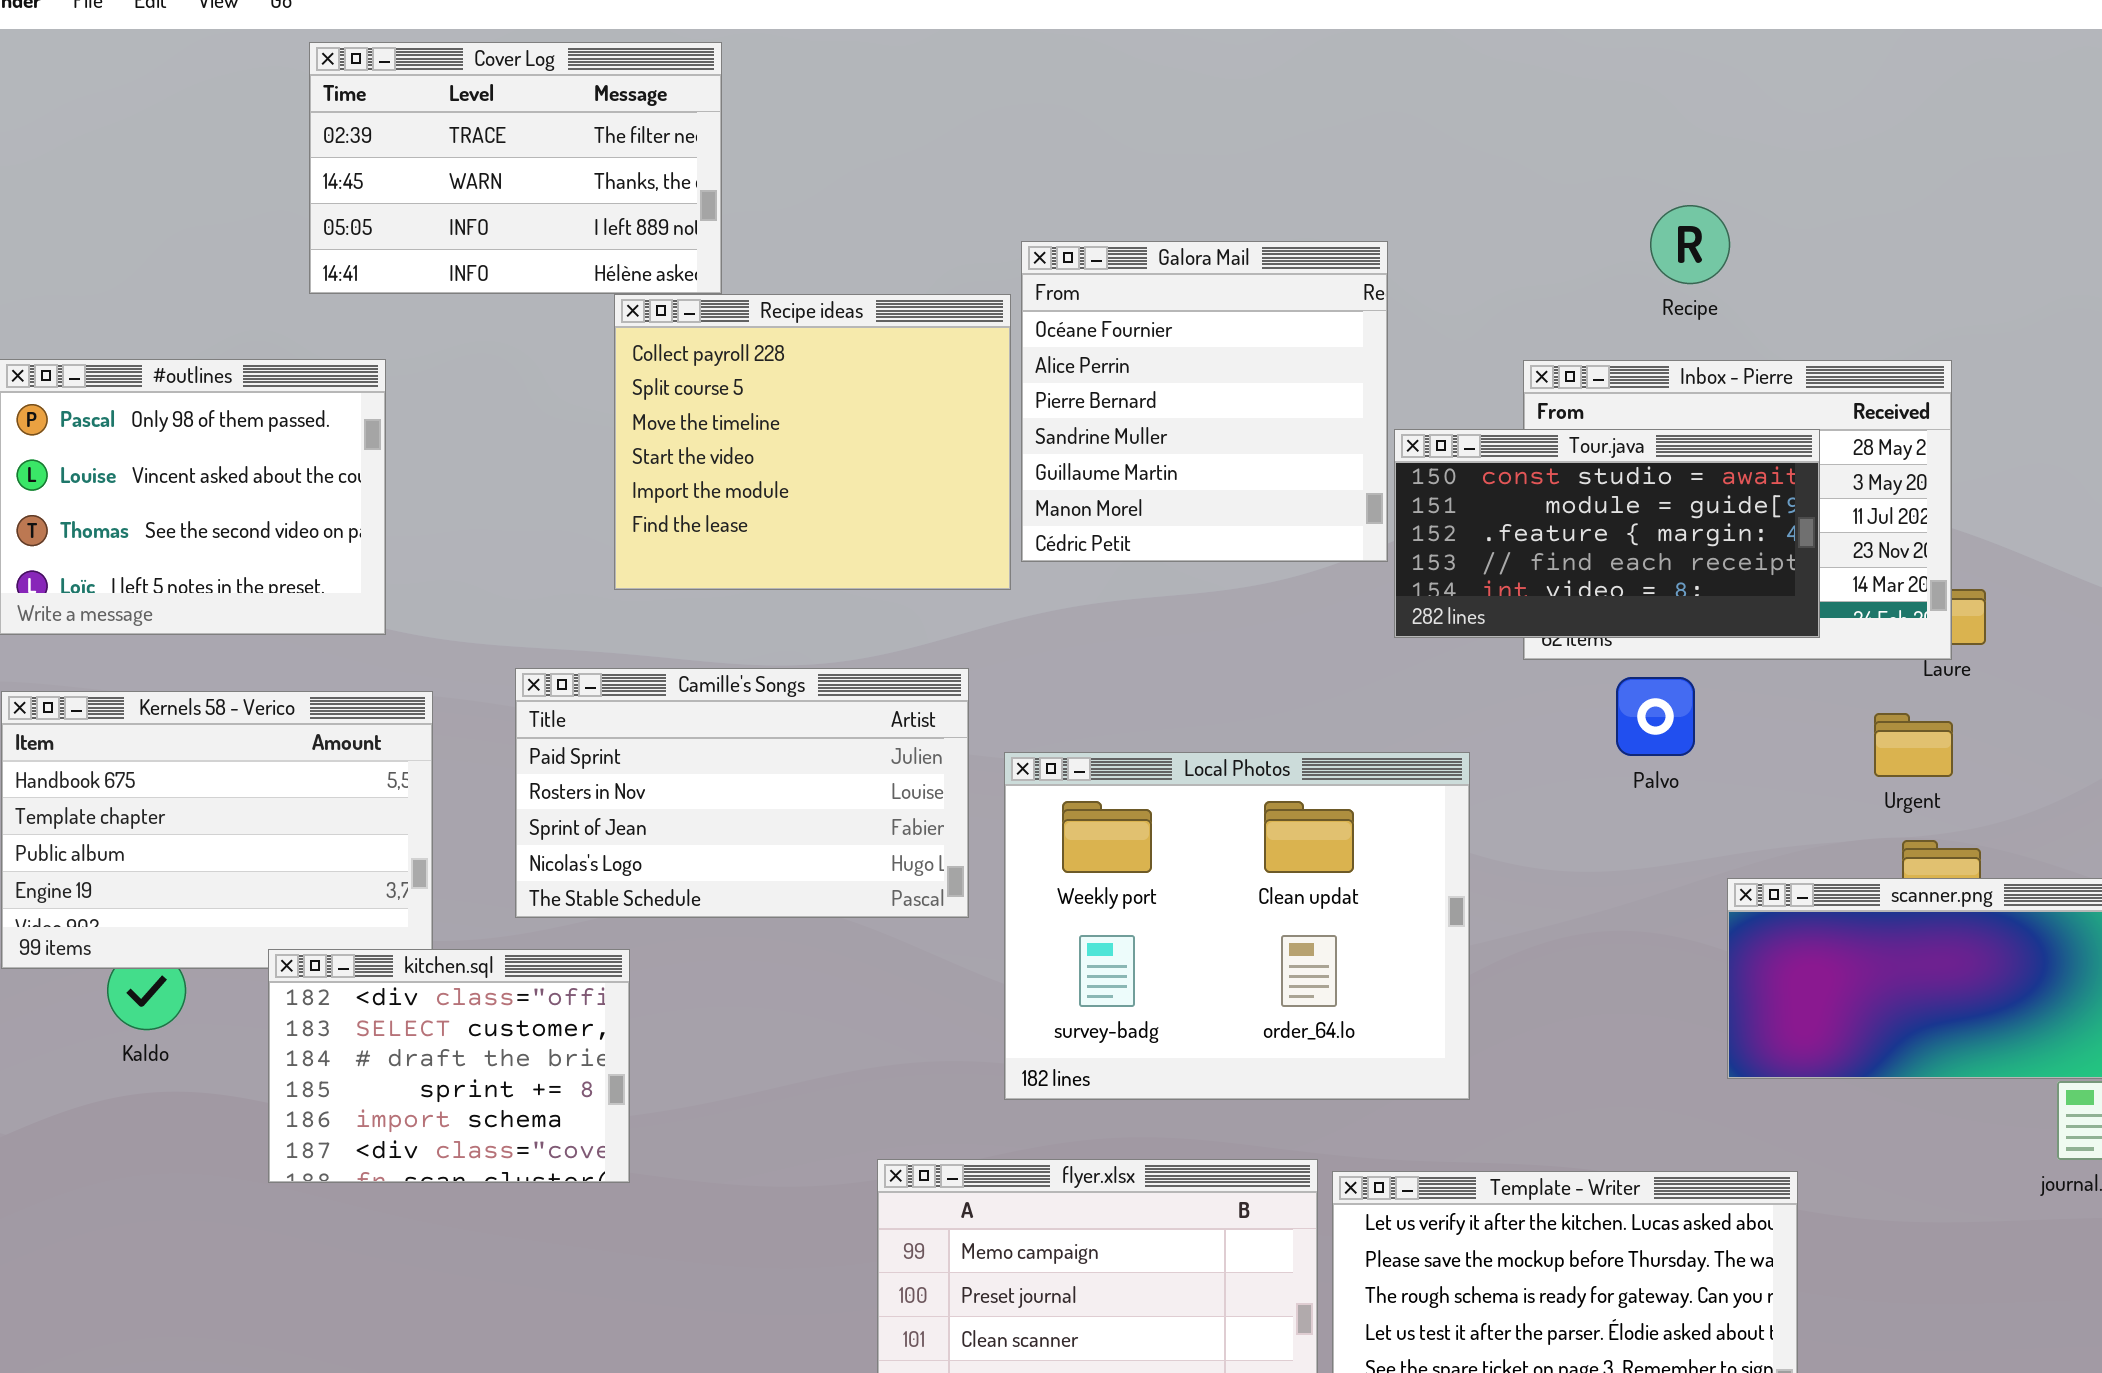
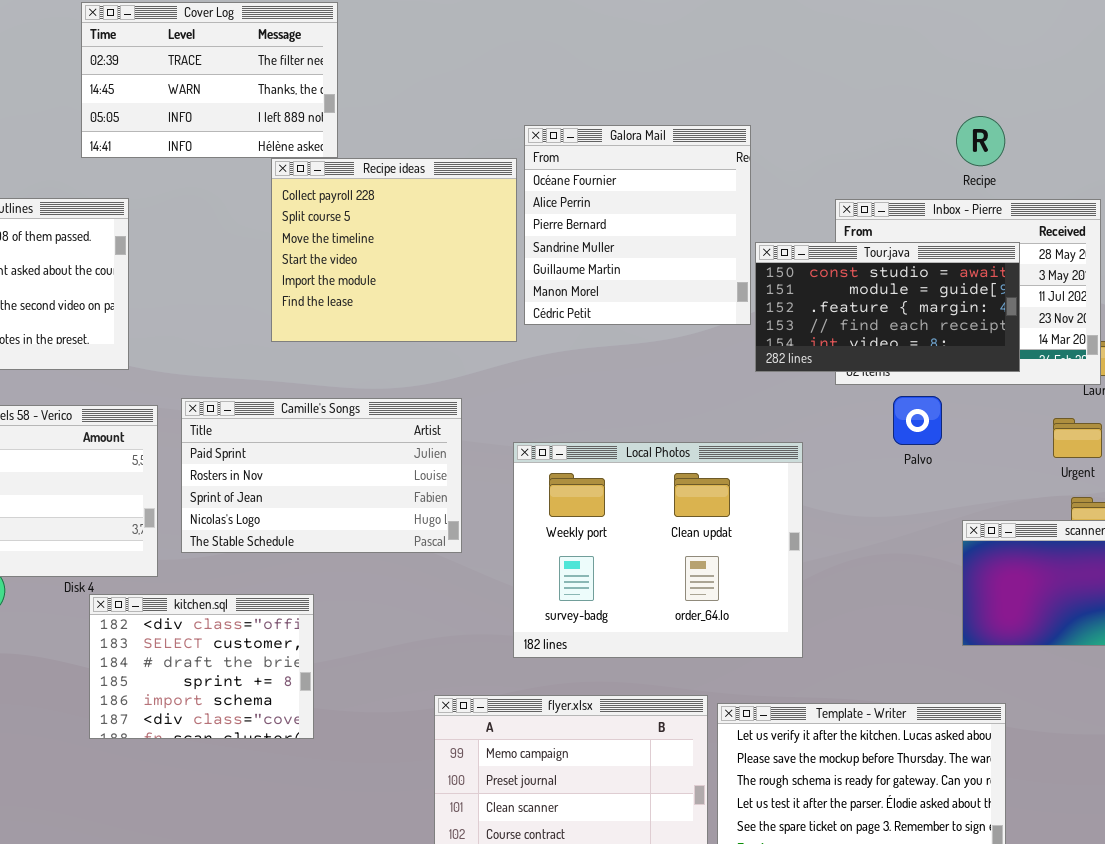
Recipe: [1650,205,1730,284] -> [956,116,1005,166], moved
Camille's Songs: [515,668,969,918] -> [181,398,462,553], moved
kitchen.sql: [268,949,630,1183] -> [89,594,314,739], moved

